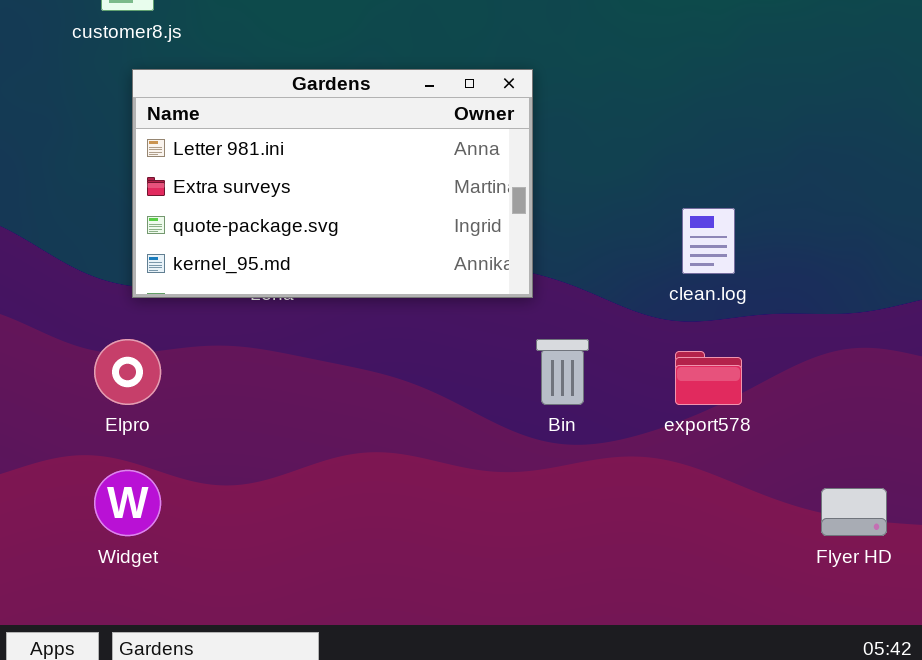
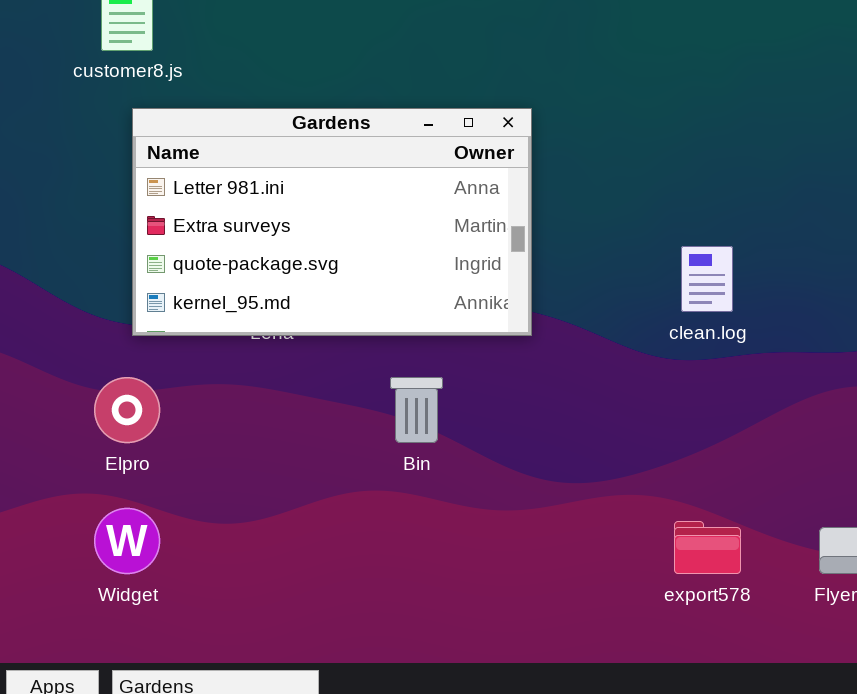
Bin: [536,339,589,405] -> [390,377,443,443], moved
export578: [675,351,742,405] -> [674,521,741,574], moved

